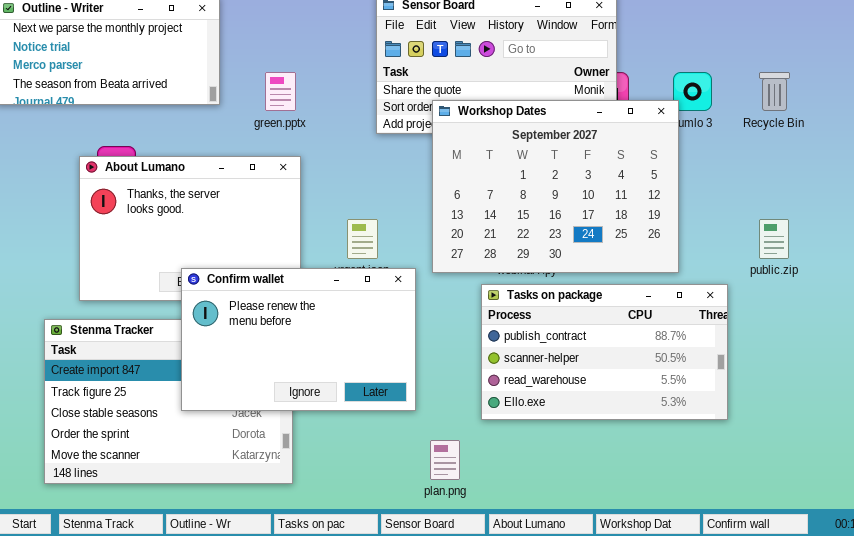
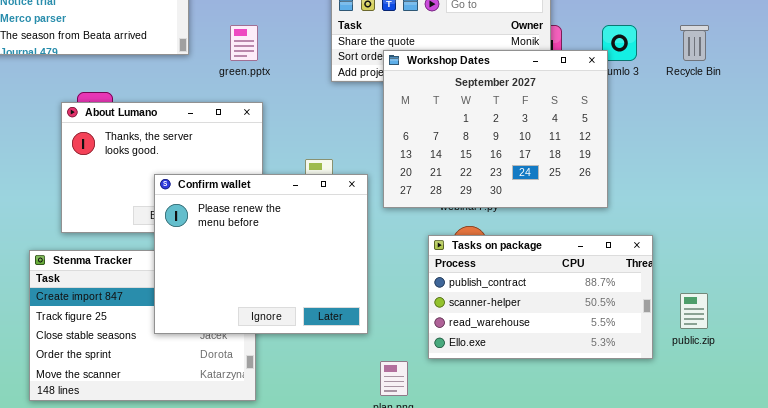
public.zip: [759,219,789,259] -> [680,293,708,329], moved
Confirm wallet: [181,268,416,411] -> [154,174,368,334], resized
Tasks on package: [481,284,728,420] -> [428,235,653,359], moved

